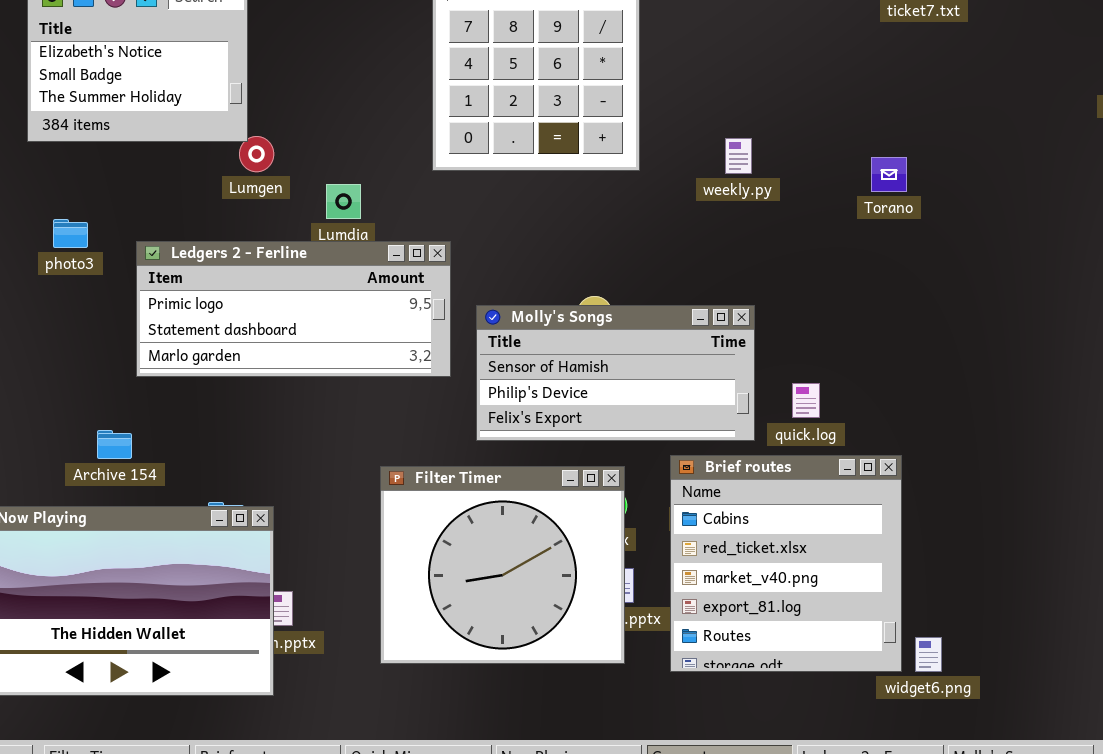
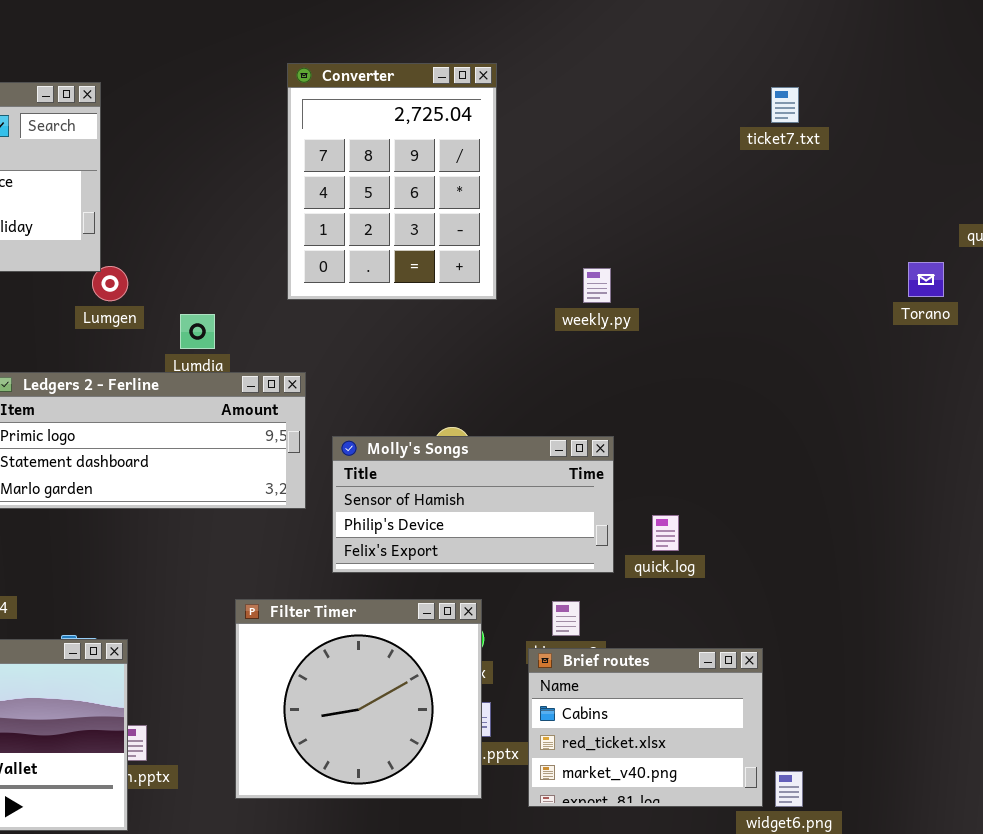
Torano: [871,157,907,192] -> [908,262,944,297], moved
Brief routes: [670,455,902,672] -> [528,648,763,807], resized

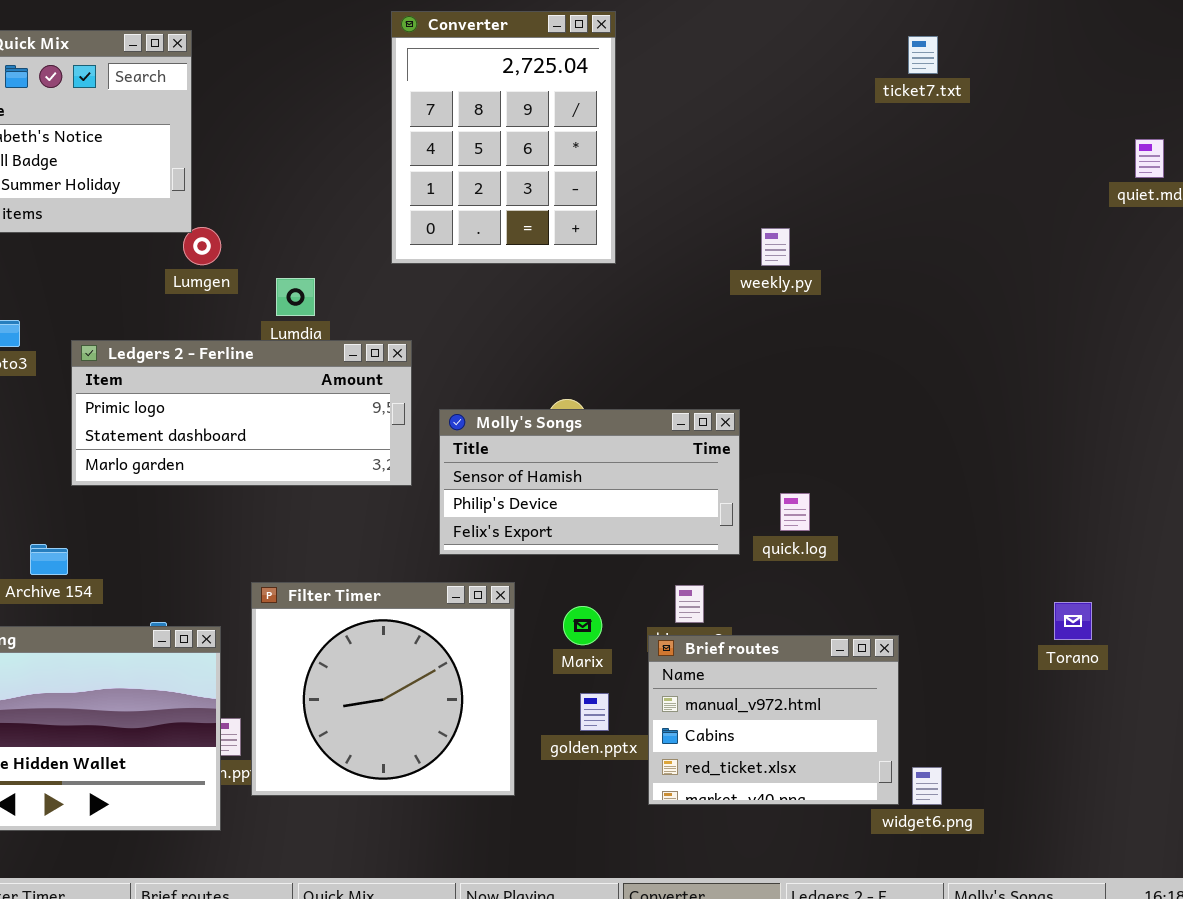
Torano: [908,262,944,297] -> [1054,602,1092,640], moved
weekly.py: [583,268,611,303] -> [761,228,790,266], moved
Filter Timer: [235,599,482,799] -> [251,582,515,796], moved
Brief routes: [528,648,763,807] -> [648,635,899,805], scrolled up 1 row

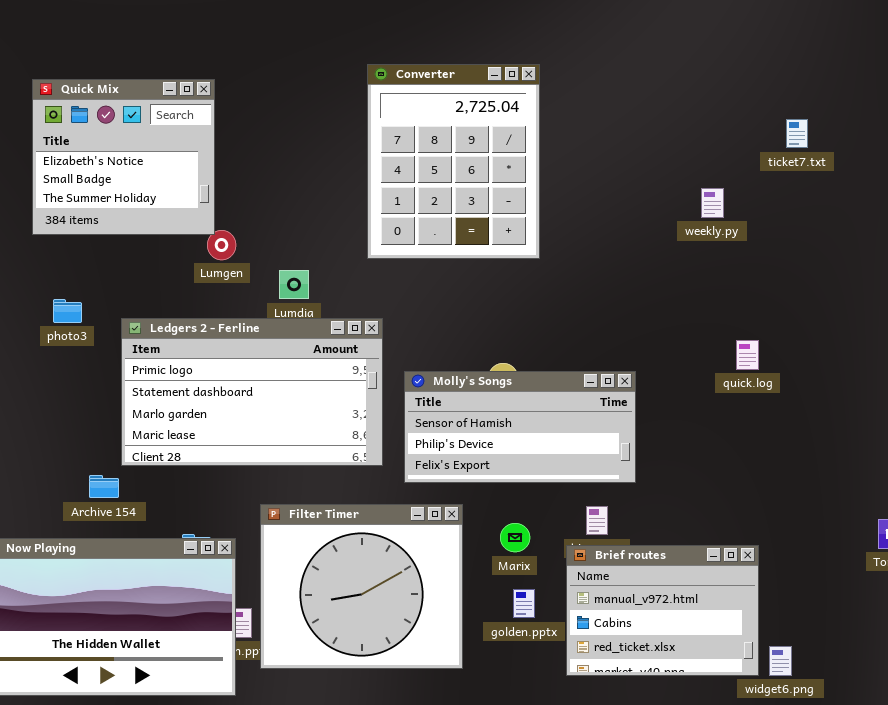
ticket7.txt: [908,36,938,74] -> [786,119,808,148], moved
weekly.py: [761,228,790,266] -> [701,188,724,218], moved
Ledgers 2 - Ferline: [71,340,412,486] -> [121,318,383,466], resized
quick.log: [780,493,810,531] -> [736,340,759,370], moved

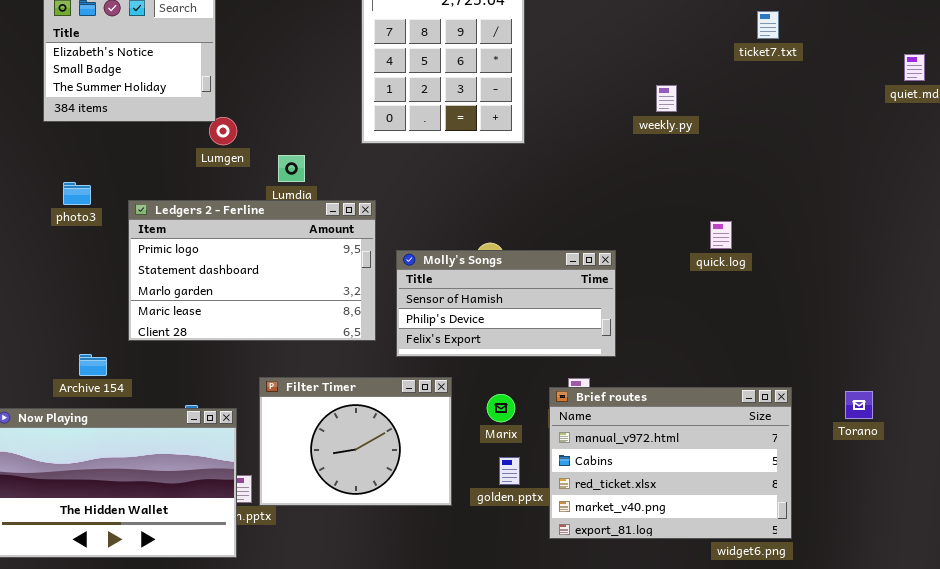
weekly.py: [701,188,724,218] -> [656,85,677,112], moved
Archive 154: [89,475,119,498] -> [79,354,107,376], moved
Filter Timer: [260,504,463,669] -> [259,377,452,506], resized
Brief routes: [566,545,759,676] -> [549,387,792,539], resized

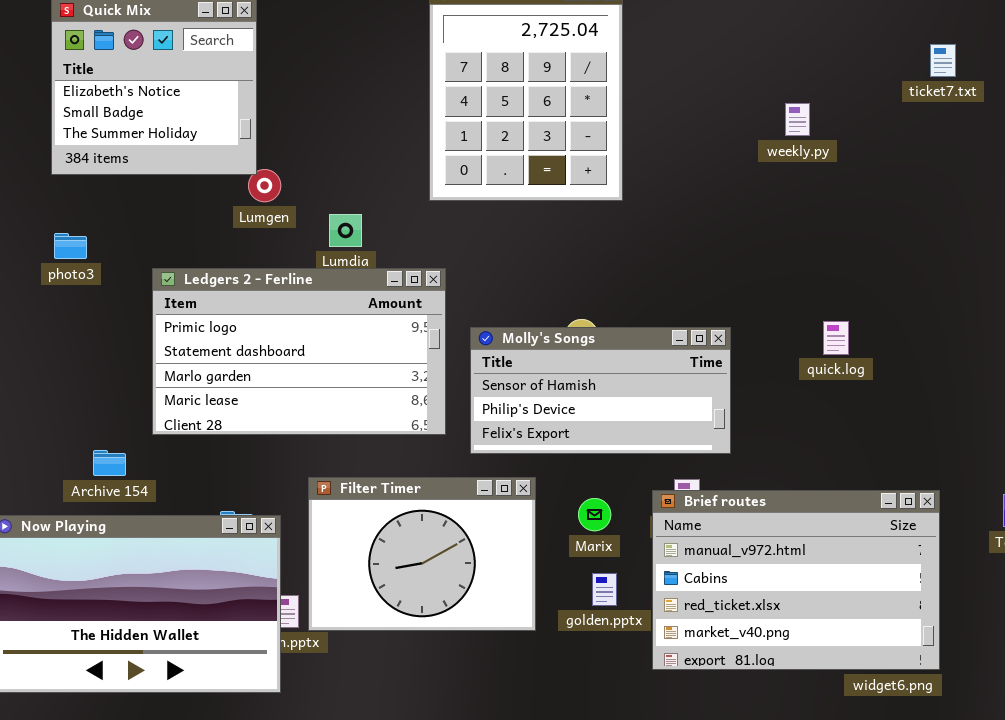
ticket7.txt: [757,11,779,39] -> [930,44,956,77], moved
weekly.py: [656,85,677,112] -> [785,103,810,136], moved
photo3: [63,182,91,205] -> [54,233,87,259], moved
quick.log: [710,221,732,249] -> [823,321,849,355], moved

